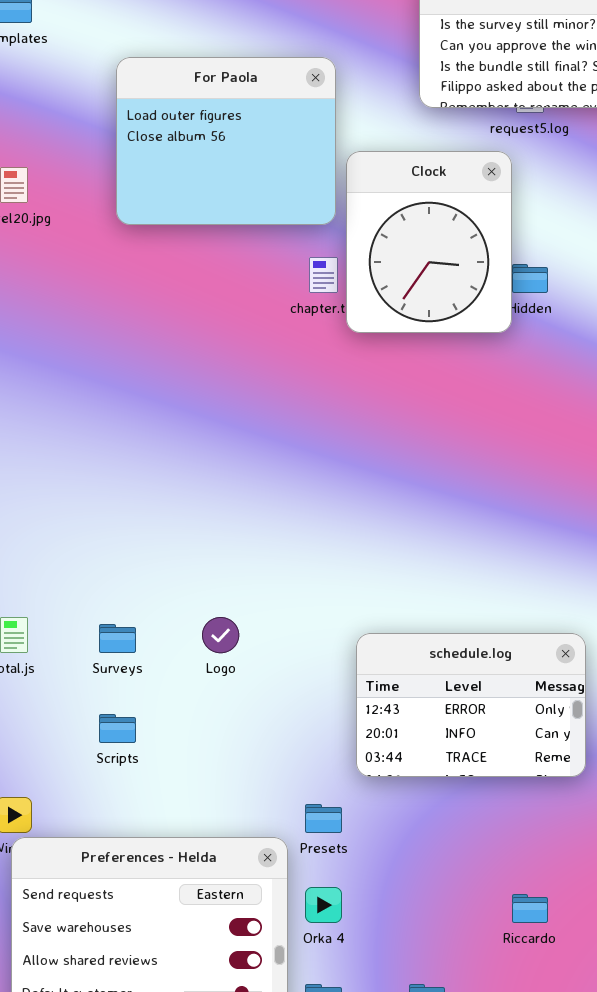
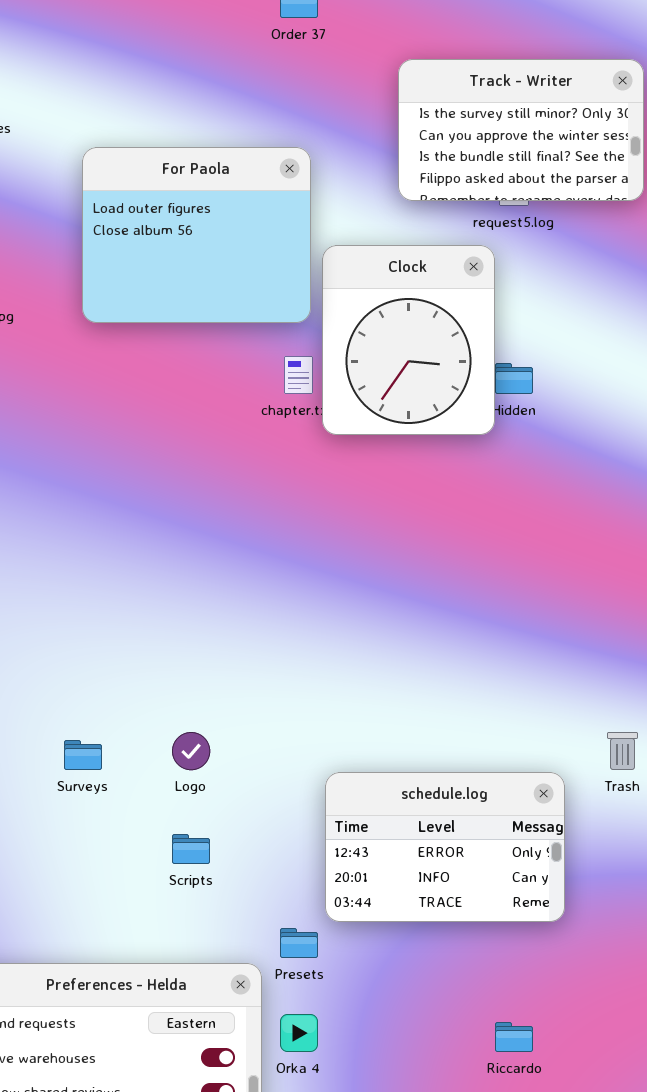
schedule.log: [356,633,586,777] -> [325,772,565,922], moved
Scripts: [99,714,136,743] -> [172,834,210,864], moved

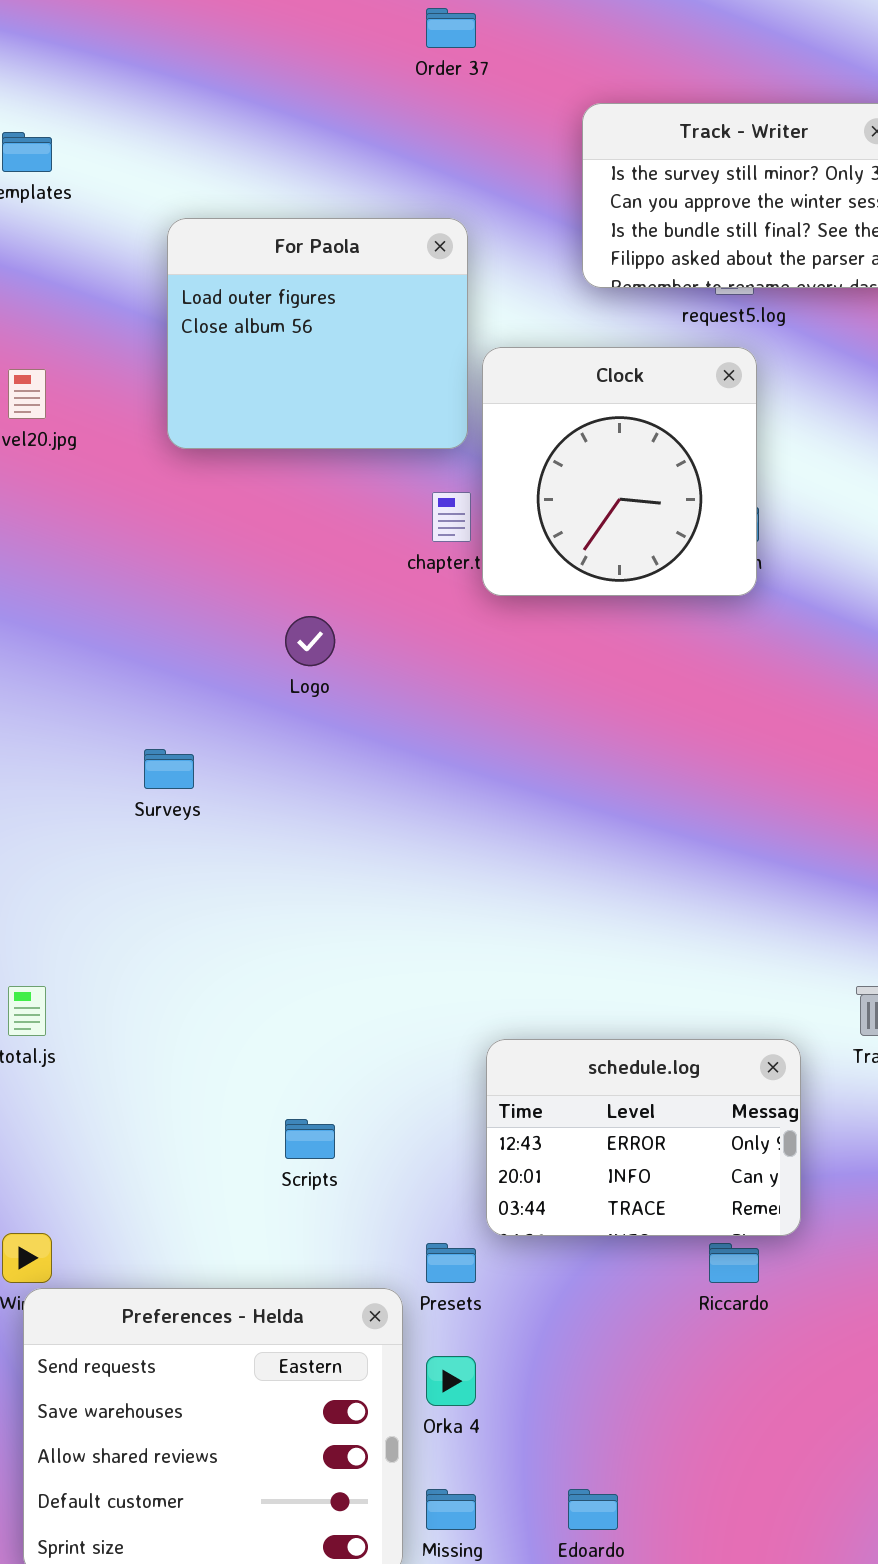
Clock: [322,245,495,435] -> [482,347,757,596], resized
Logo: [172,732,210,770] -> [285,616,335,666], moved
Surveys: [64,740,102,770] -> [144,749,194,789], moved
Riccardo: [495,1022,533,1052] -> [709,1243,759,1283], moved

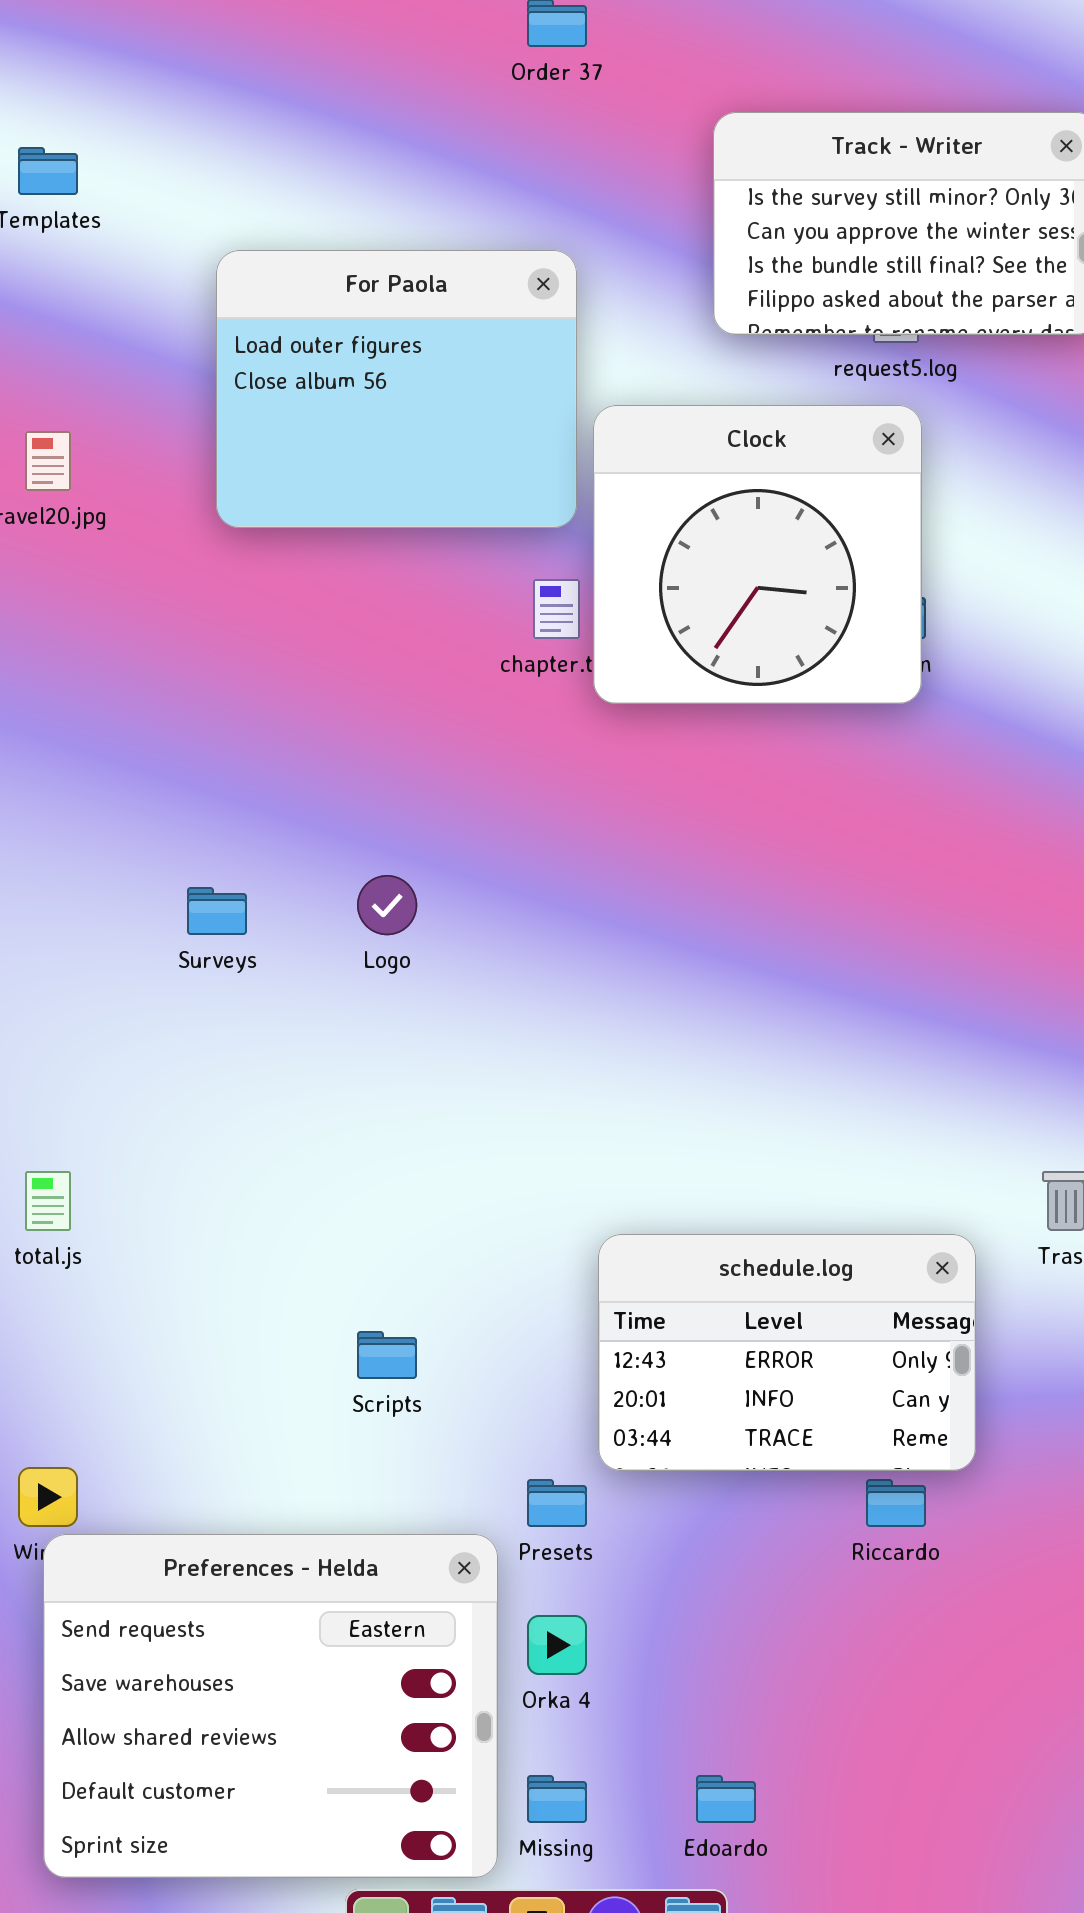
Logo: [285,616,335,666] -> [357,875,417,935], moved

